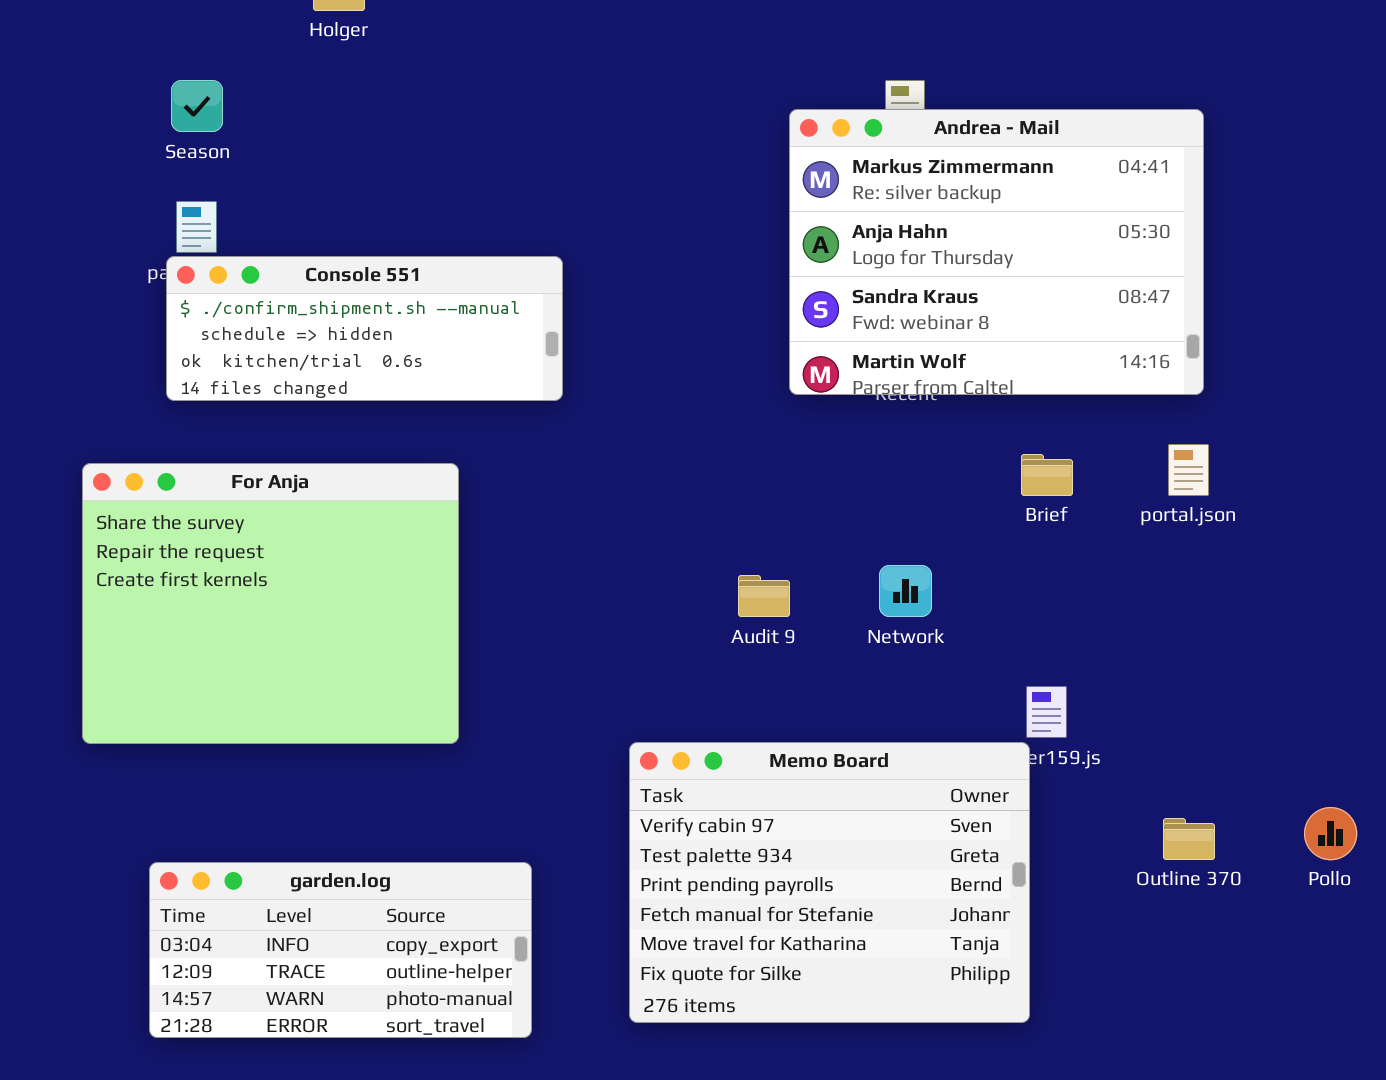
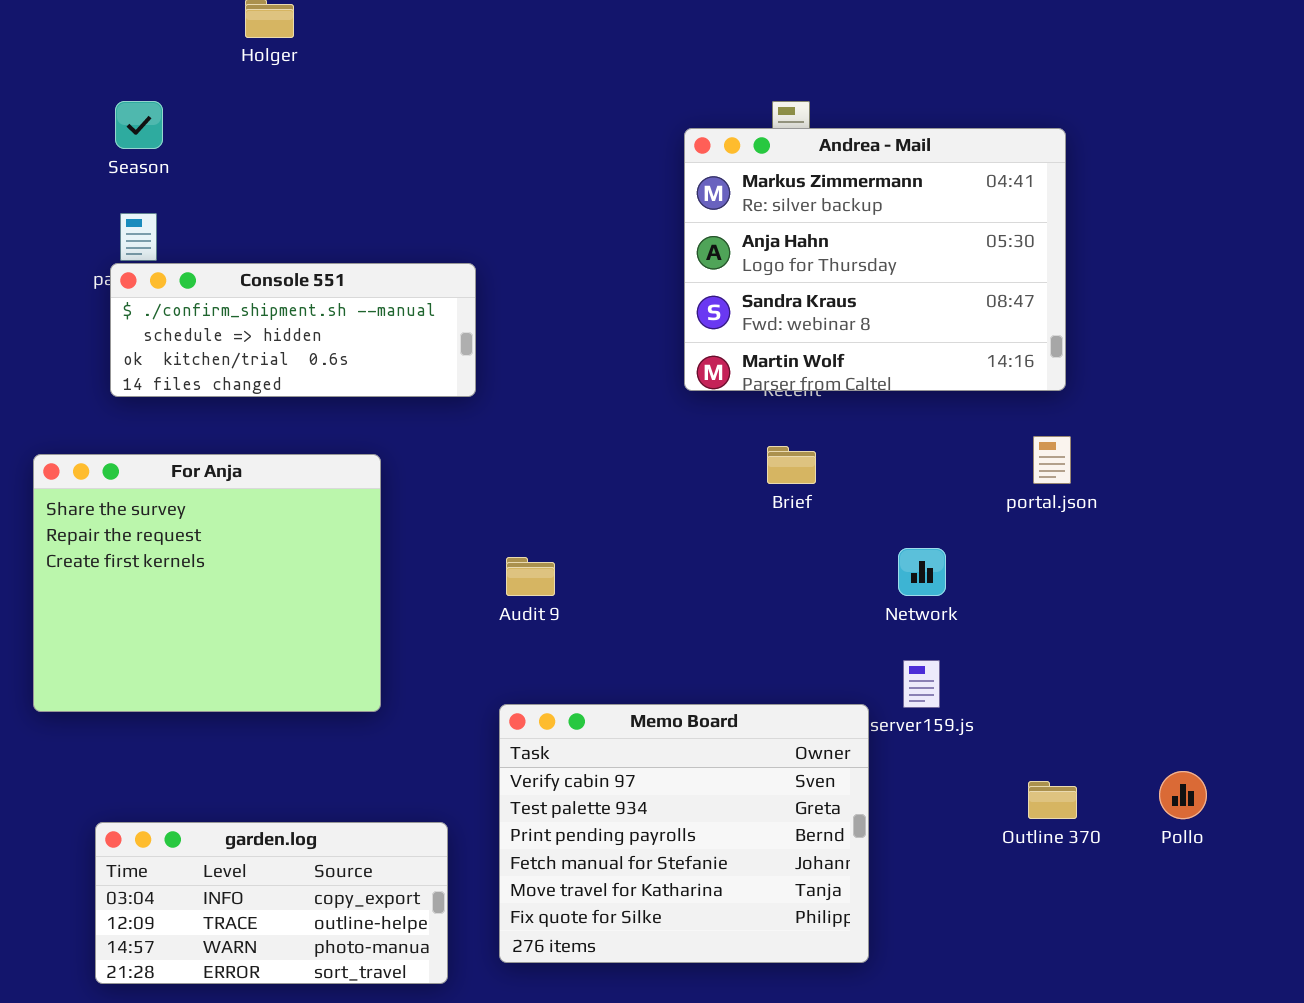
Brief: [1021,454,1073,496] -> [767,446,816,484], moved
Network: [879,565,932,617] -> [898,548,946,596], moved
Audit 9: [738,575,790,617] -> [506,557,555,596], moved
Memo Board: [629,742,1030,1023] -> [499,704,869,963], moved

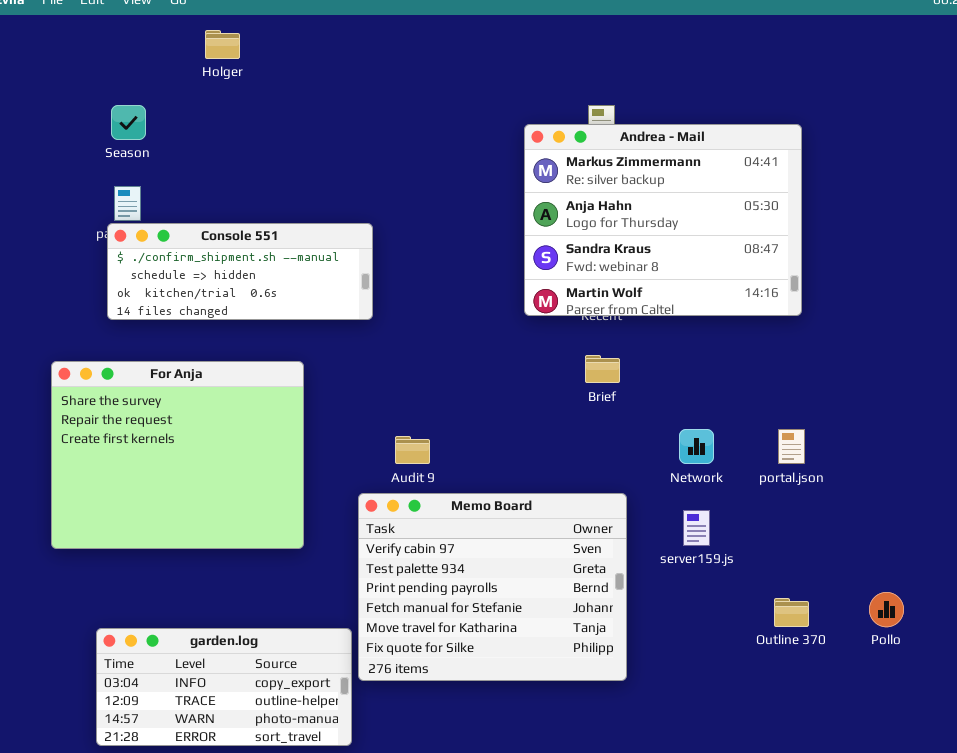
portal.json: [1033,436,1071,484] -> [778,429,805,464], moved
Memo Board: [499,704,869,963] -> [358,493,627,681], moved

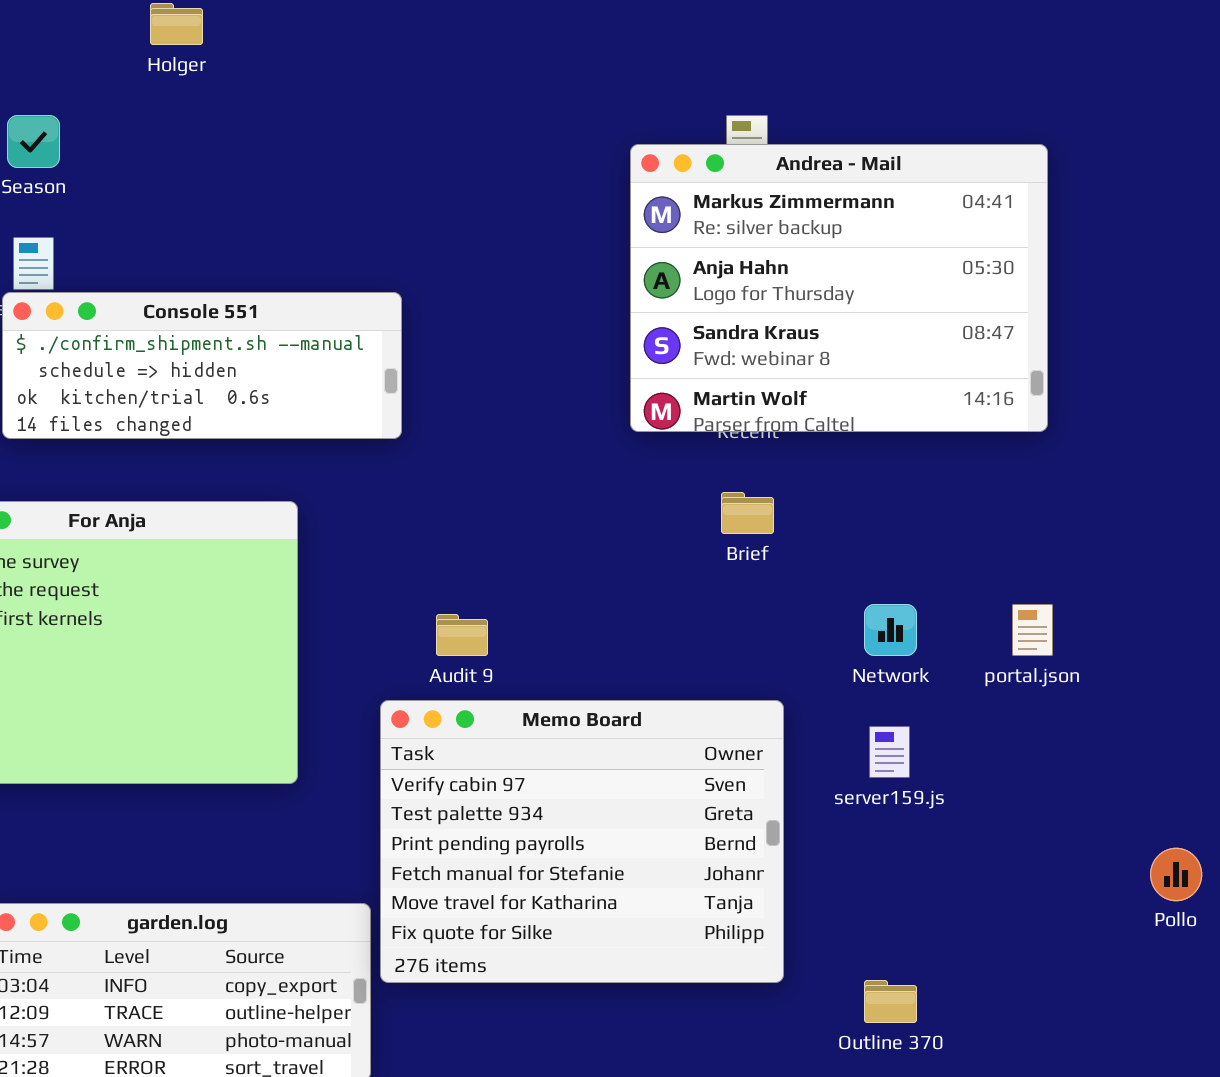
Outline 370: [774,598,809,627] -> [864,980,917,1023], moved

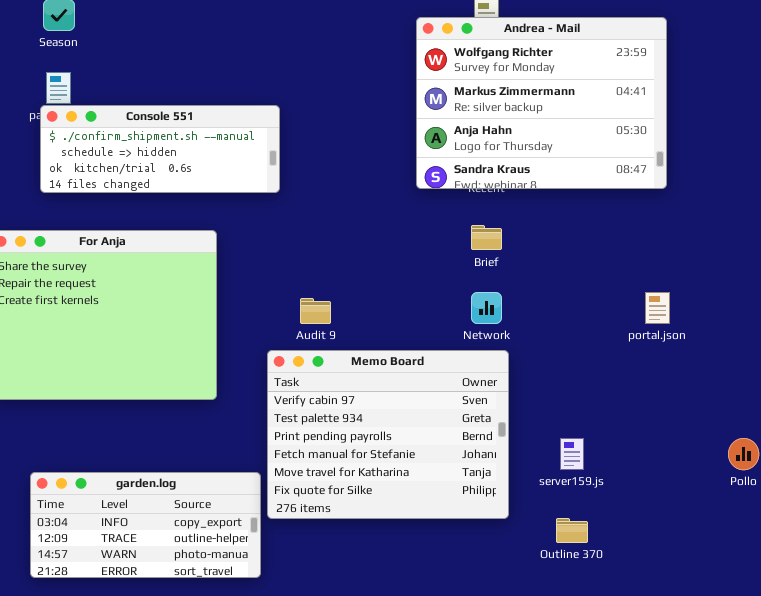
Andrea - Mail: [630,144,1048,432] -> [416,17,667,189], scrolled up 1 row
Network: [864,604,917,656] -> [471,292,502,324], moved
server159.js: [869,726,910,778] -> [560,438,584,470], moved

